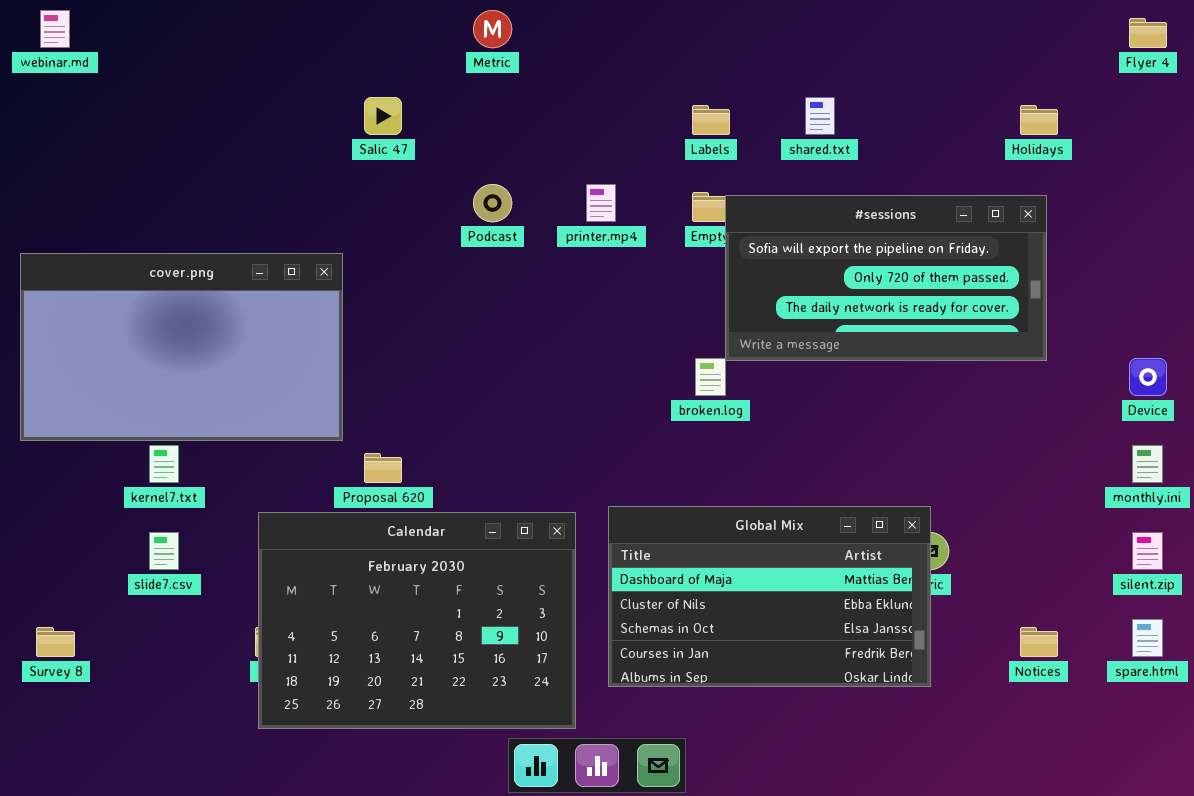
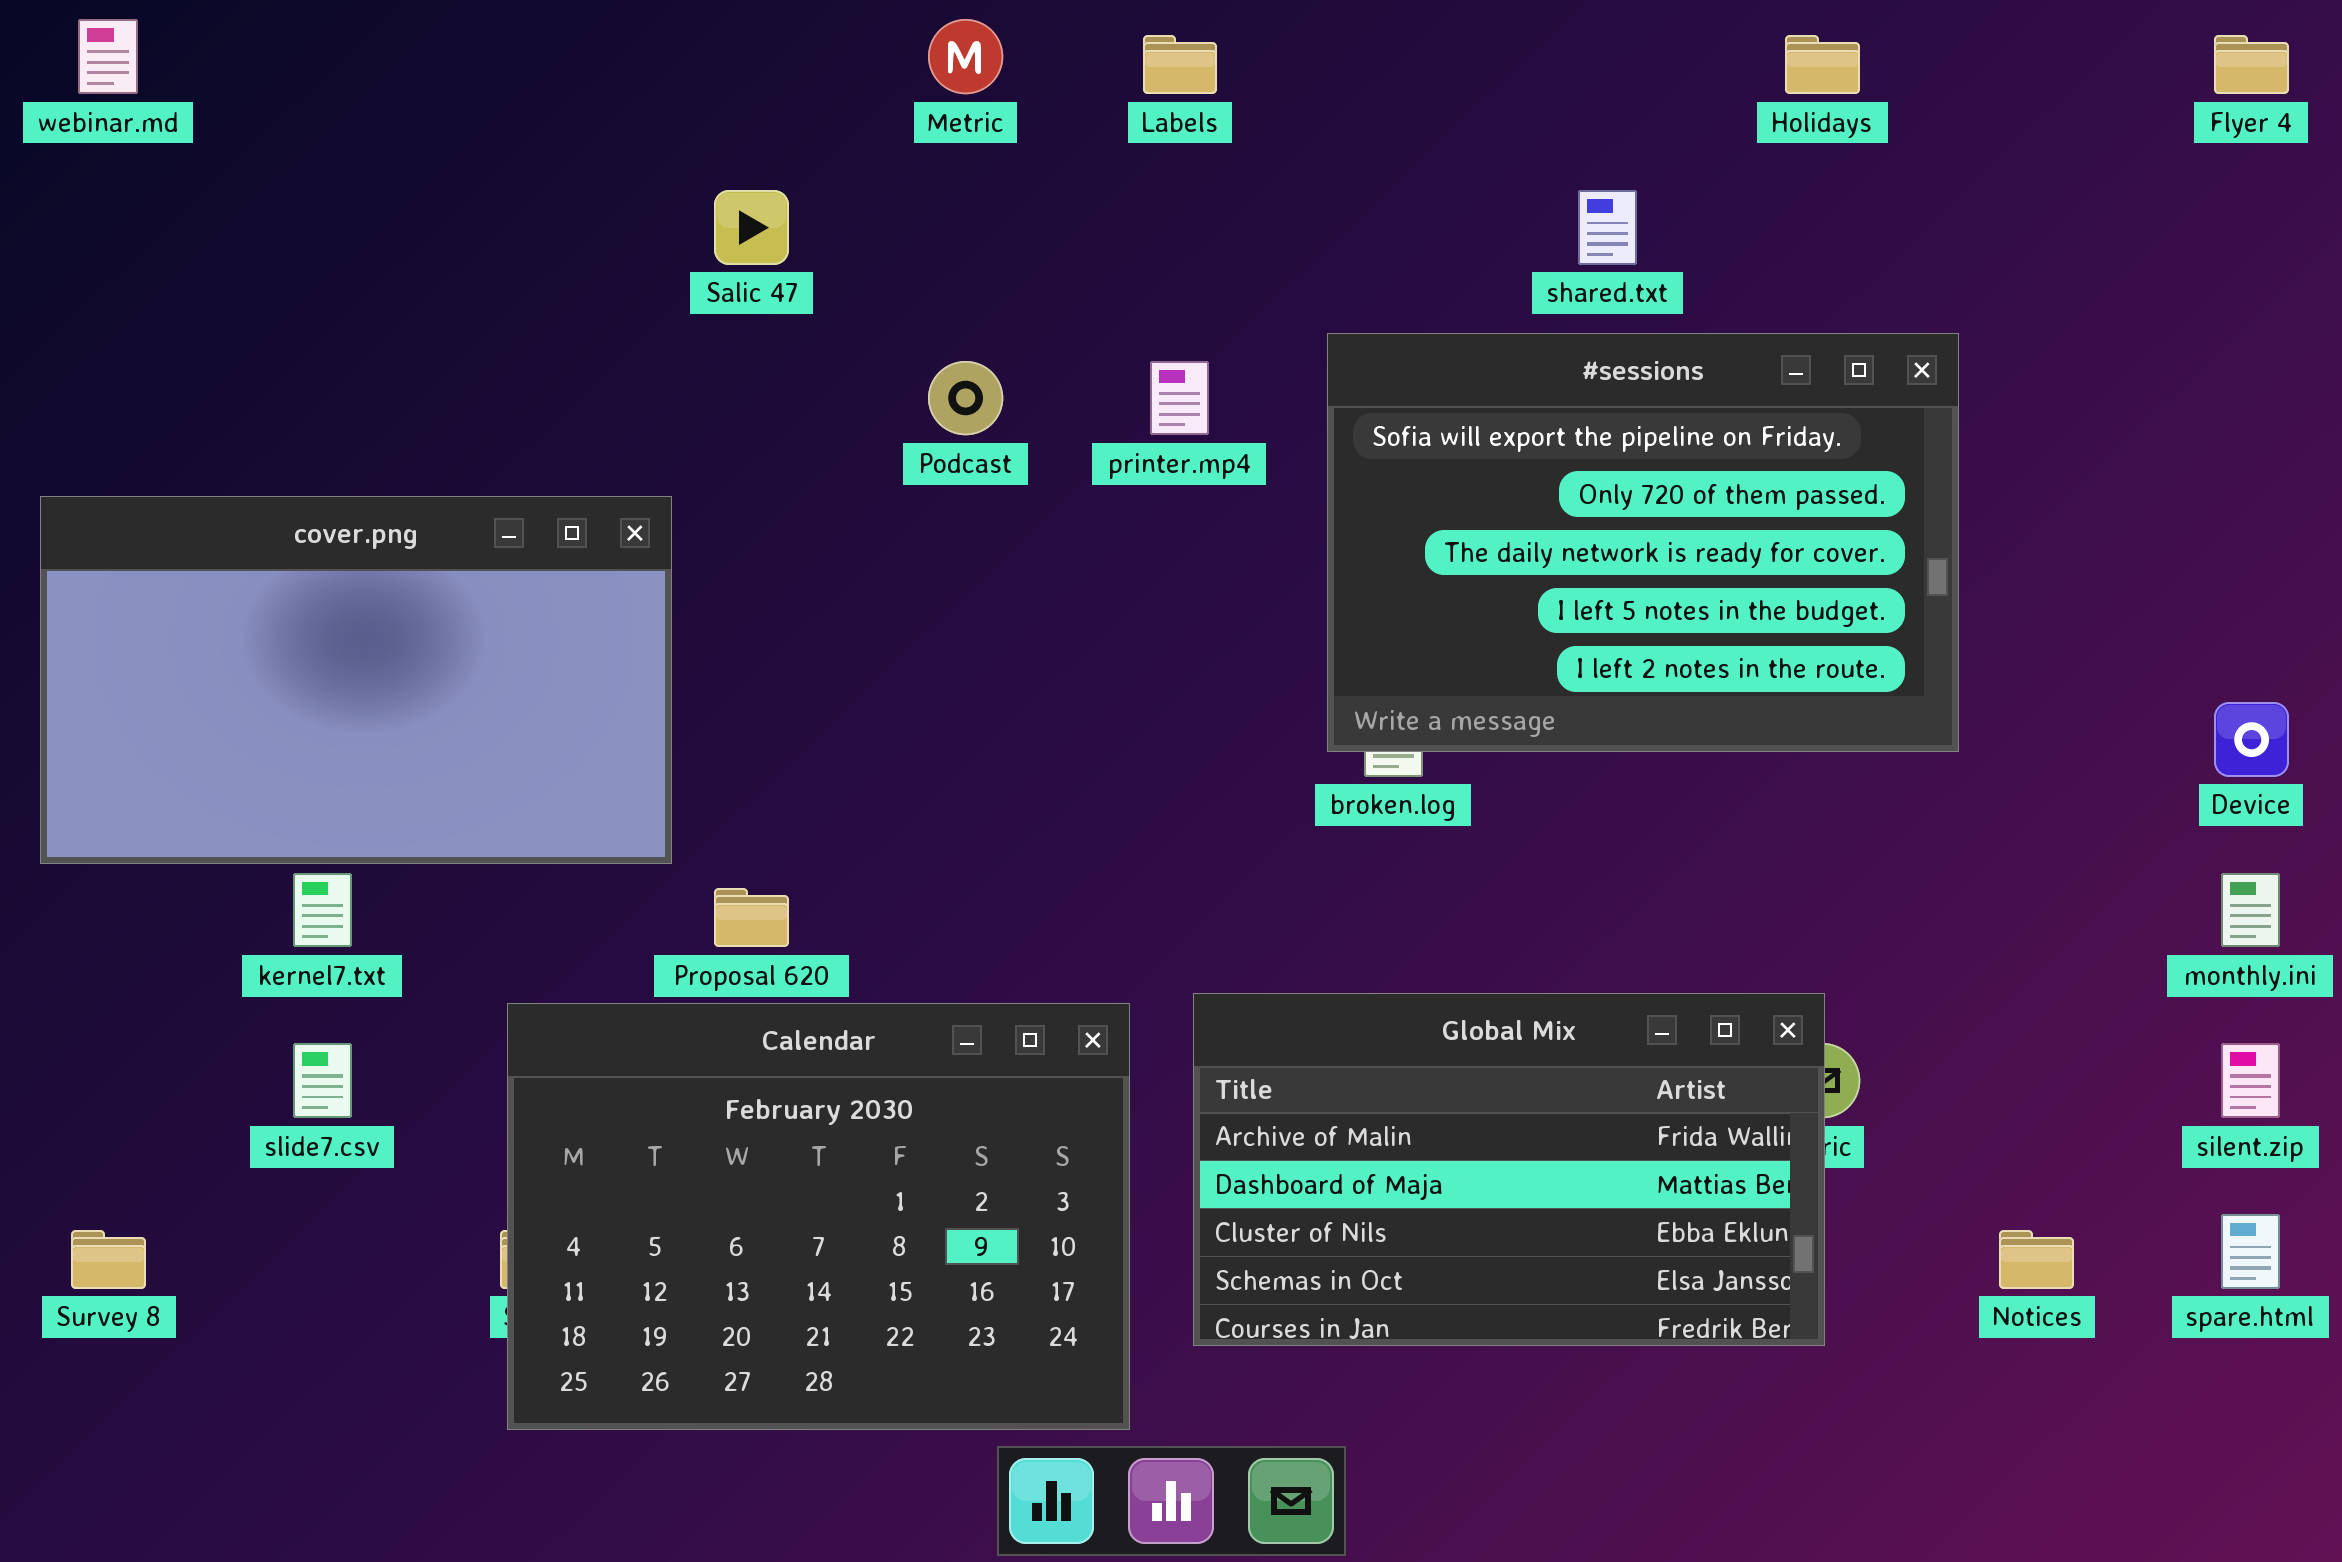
Labels: [692,105,730,135] -> [1143,35,1217,94], moved
Holidays: [1020,105,1058,135] -> [1785,35,1860,94], moved
#sessions: [725,195,1047,361] -> [1327,333,1959,752], moved, resized
Global Mix: [608,506,931,687] -> [1193,993,1825,1346], scrolled up 1 row

